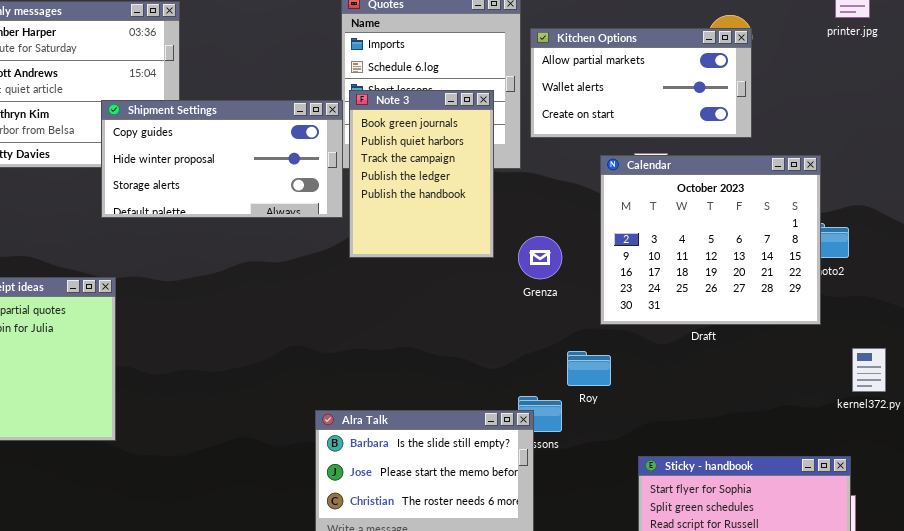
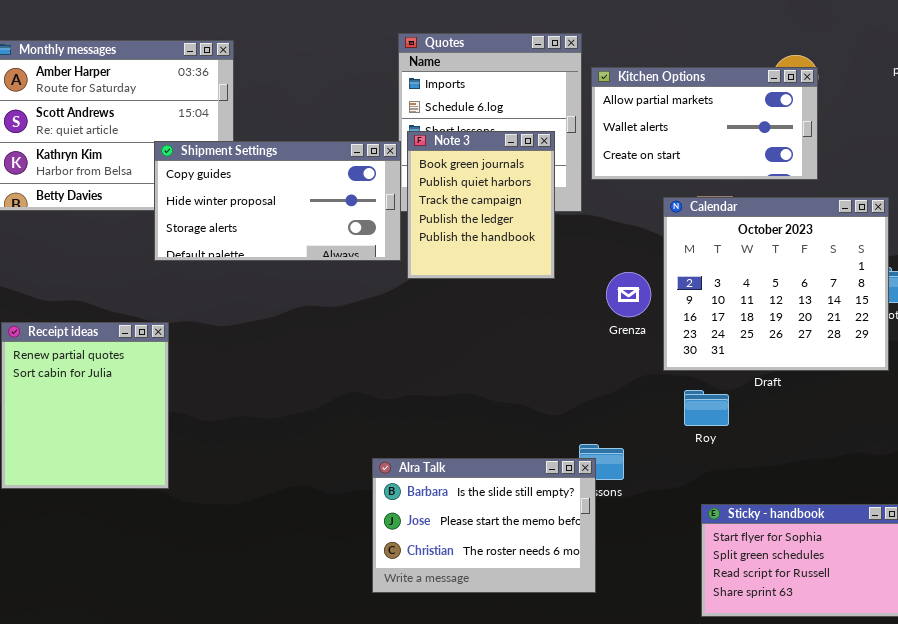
Note 3: [349,90,494,258] -> [407,131,555,279], resized
Grenza: [518,236,562,279] -> [606,272,651,317], moved
Roy: [567,351,611,386] -> [684,390,729,426], moved

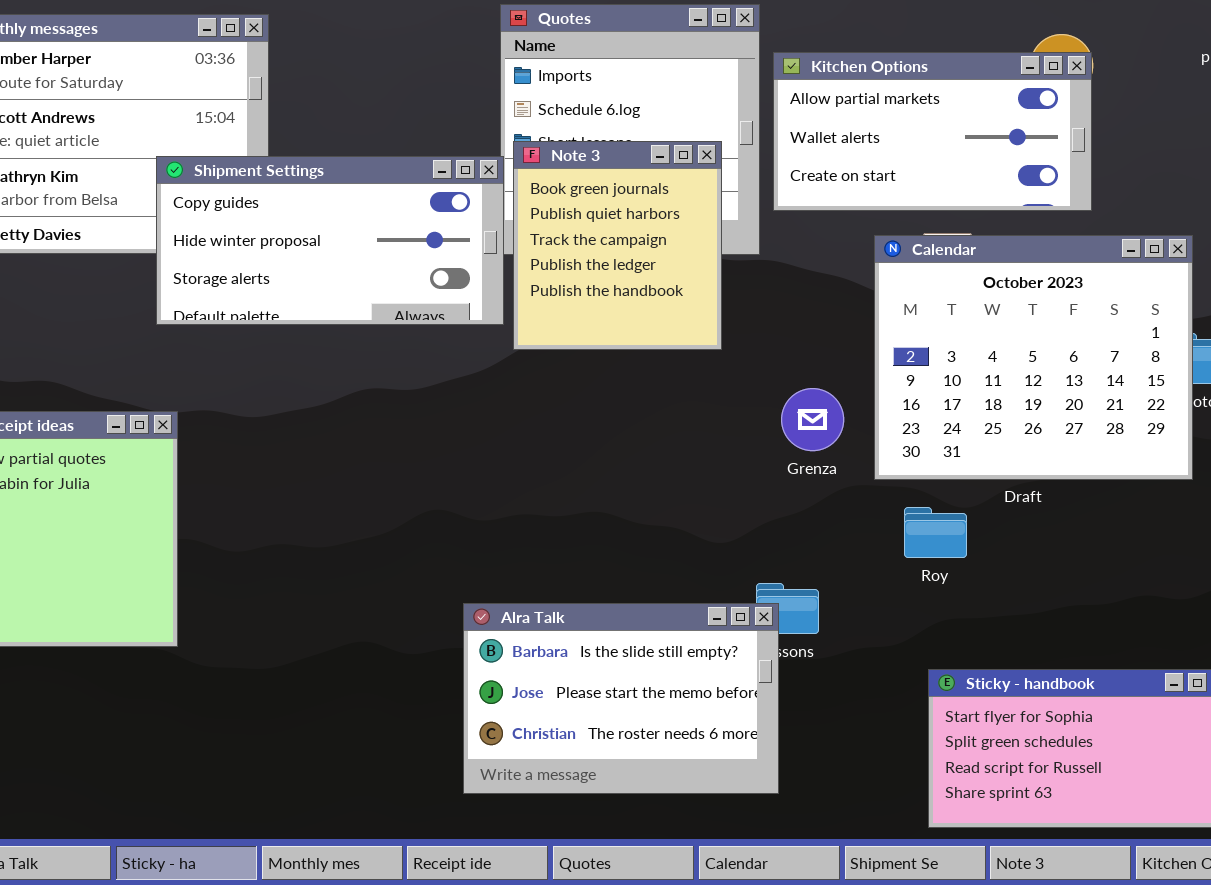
Grenza: [606,272,651,317] -> [781,388,844,451], moved

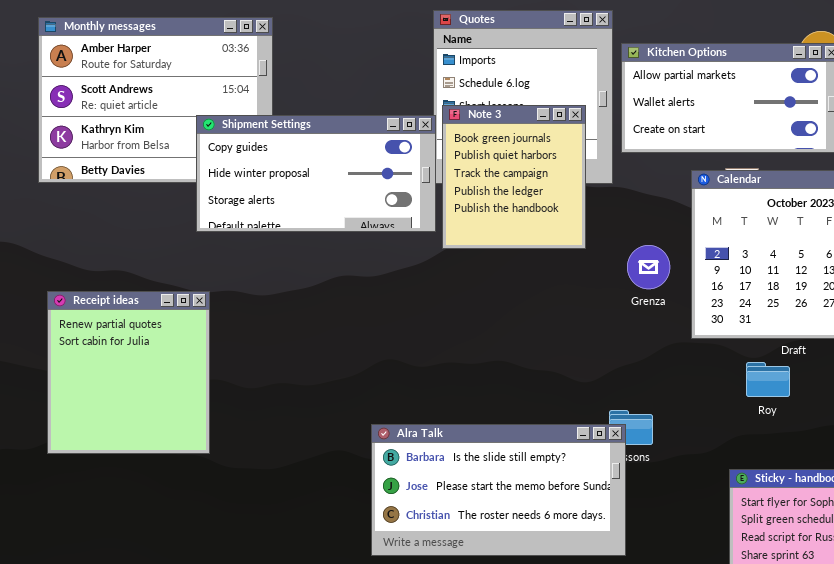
Grenza: [781,388,844,451] -> [627,245,670,289], moved
Roy: [904,507,967,558] -> [746,362,790,397], moved
Alra Talk: [463,603,779,794] -> [371,424,626,556], resized

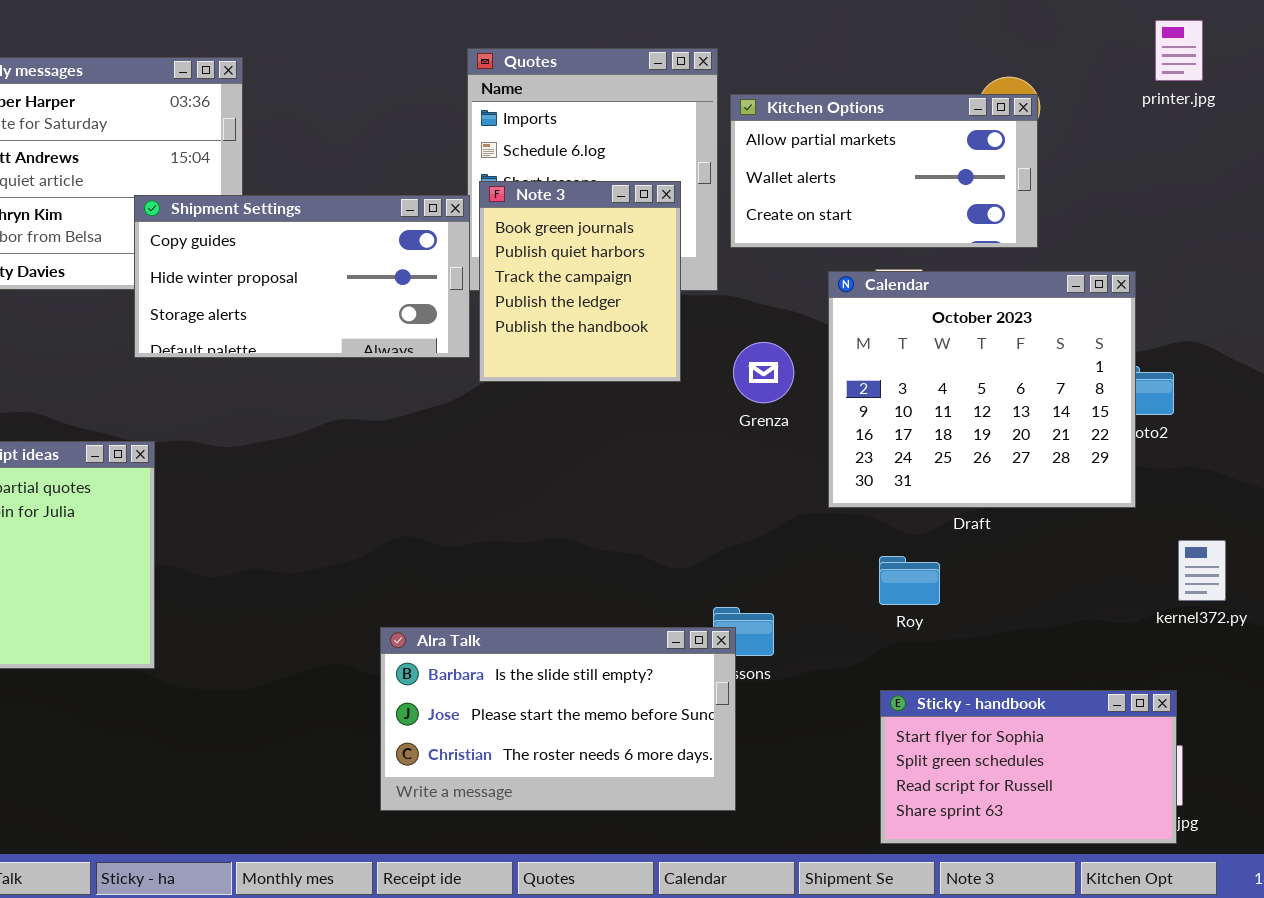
Grenza: [627,245,670,289] -> [733,342,794,403], moved
Roy: [746,362,790,397] -> [879,556,940,605], moved

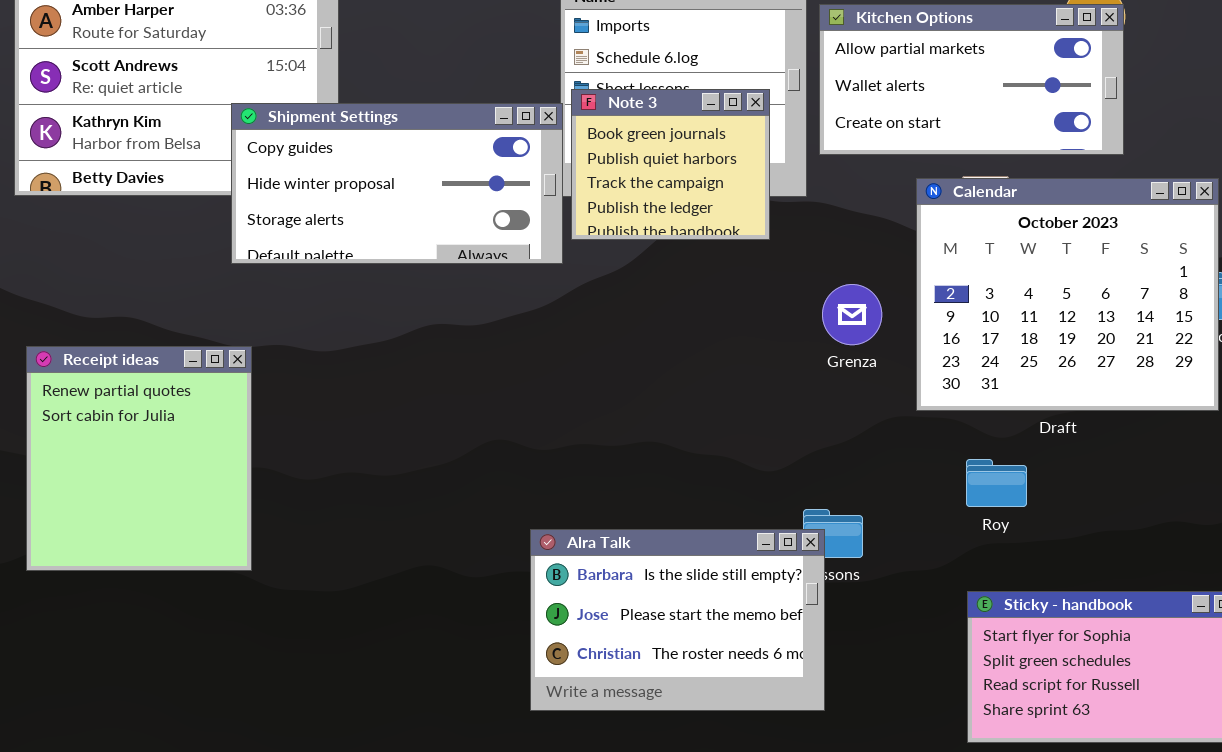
Note 3: [479,181,681,382] -> [571,89,770,240], resized
Grenza: [733,342,794,403] -> [822,284,882,345], moved
Alra Talk: [380,627,736,811] -> [530,529,825,711], resized

